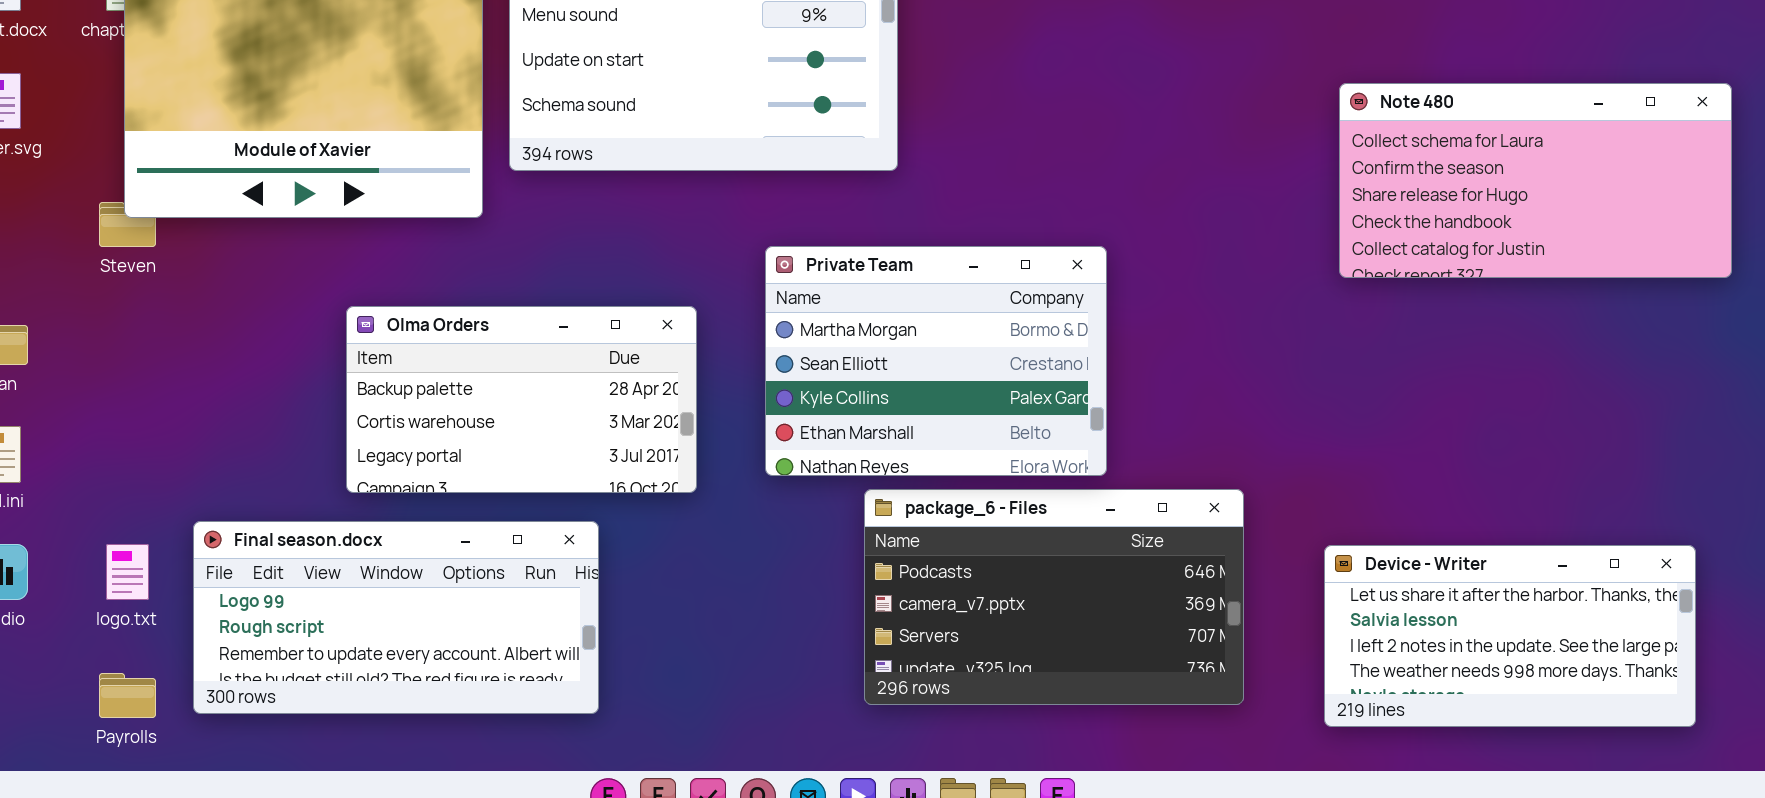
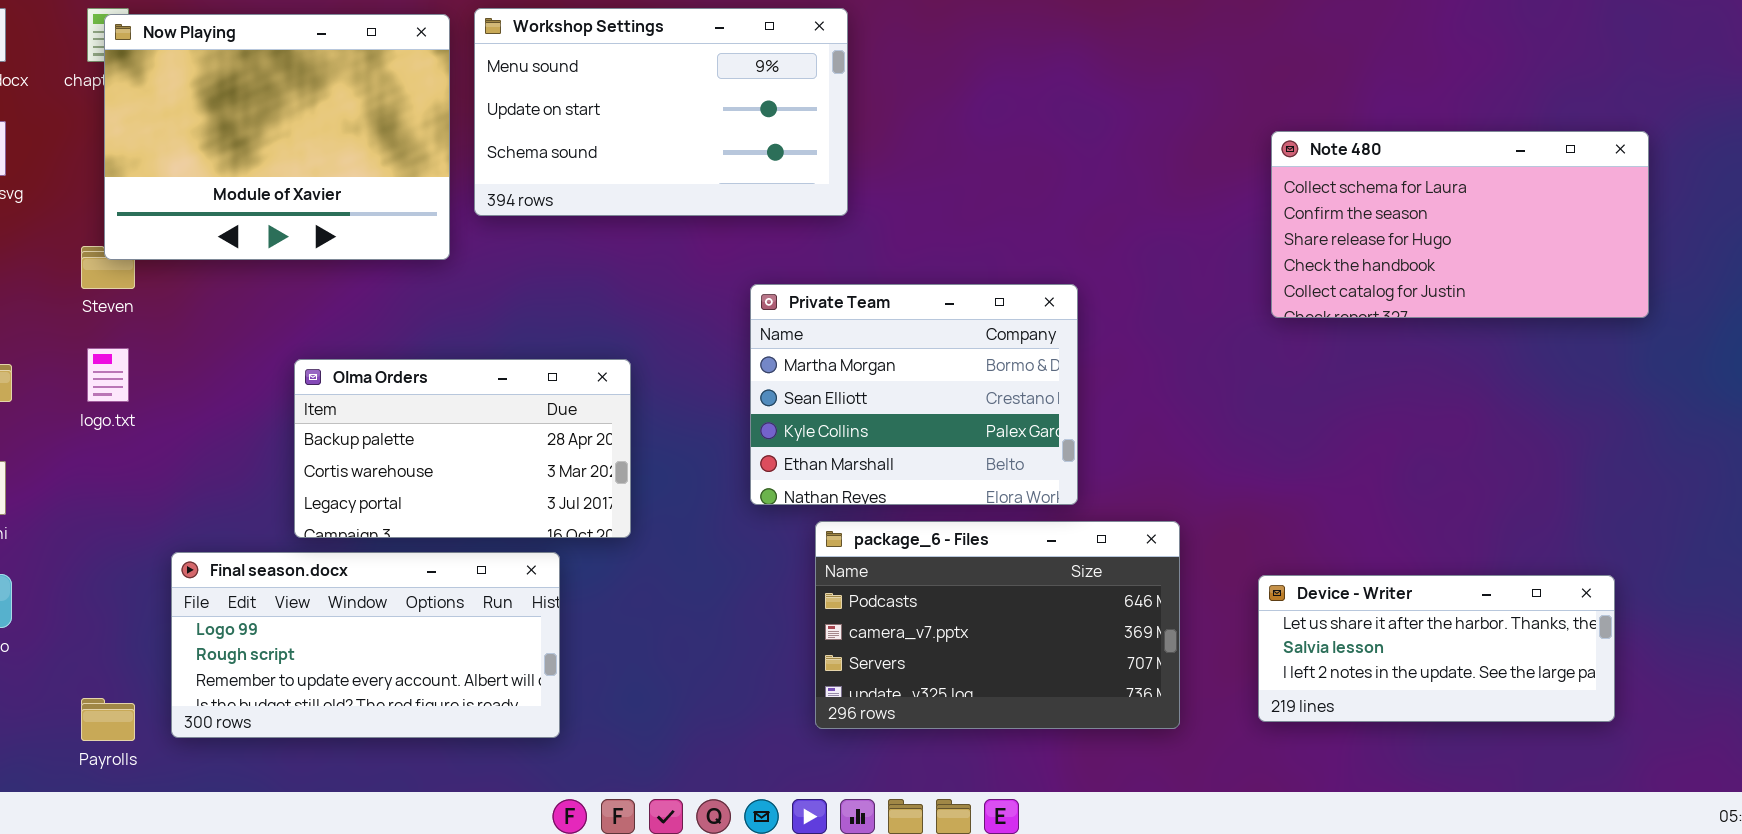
Private Team: [765,246,1107,476] -> [750,284,1078,505], moved
Olma Orders: [346,306,697,493] -> [294,359,631,538], moved
logo.txt: [106,544,149,600] -> [87,348,129,402], moved
Device - Writer: [1324,545,1696,727] -> [1258,575,1615,722], resized

